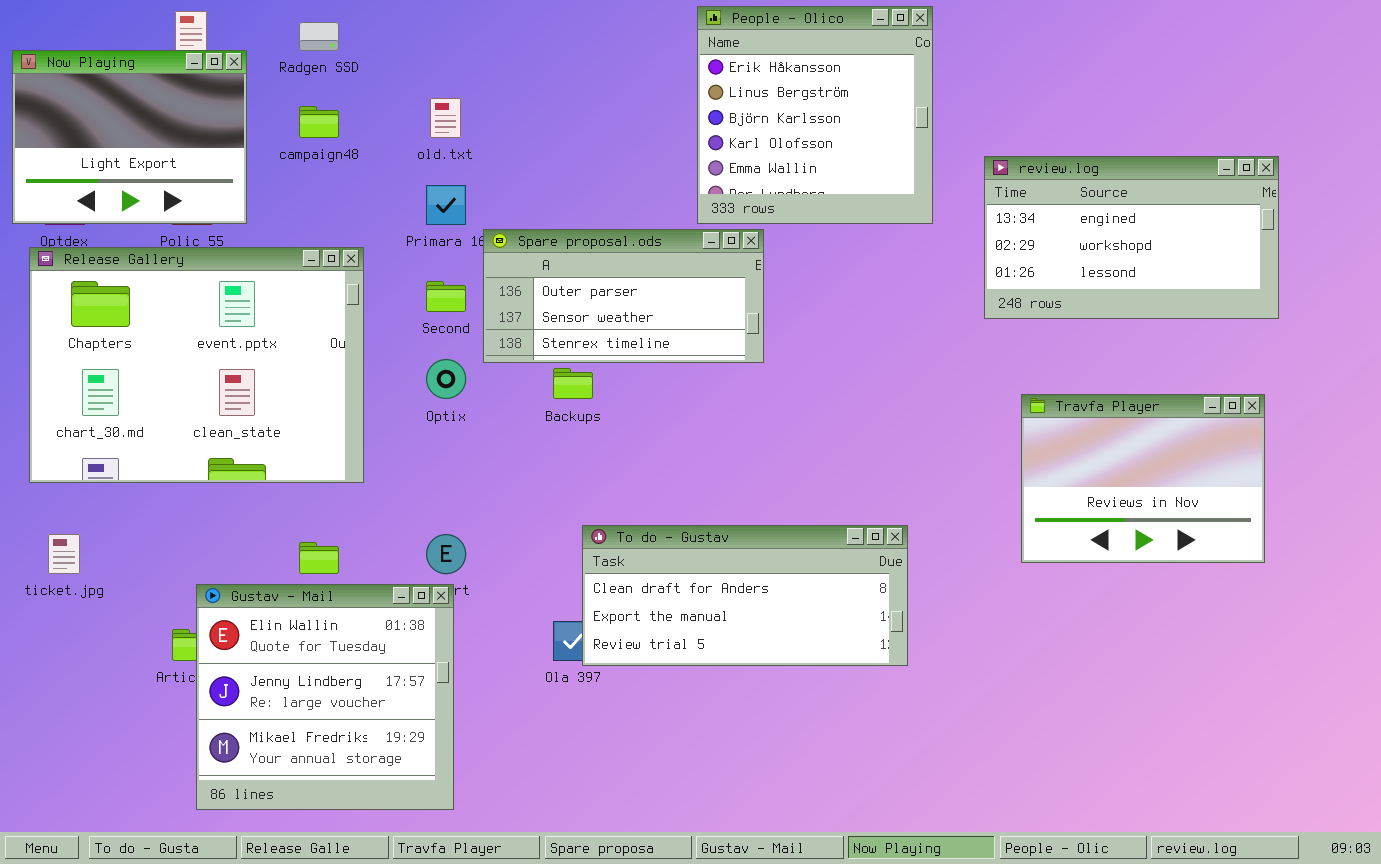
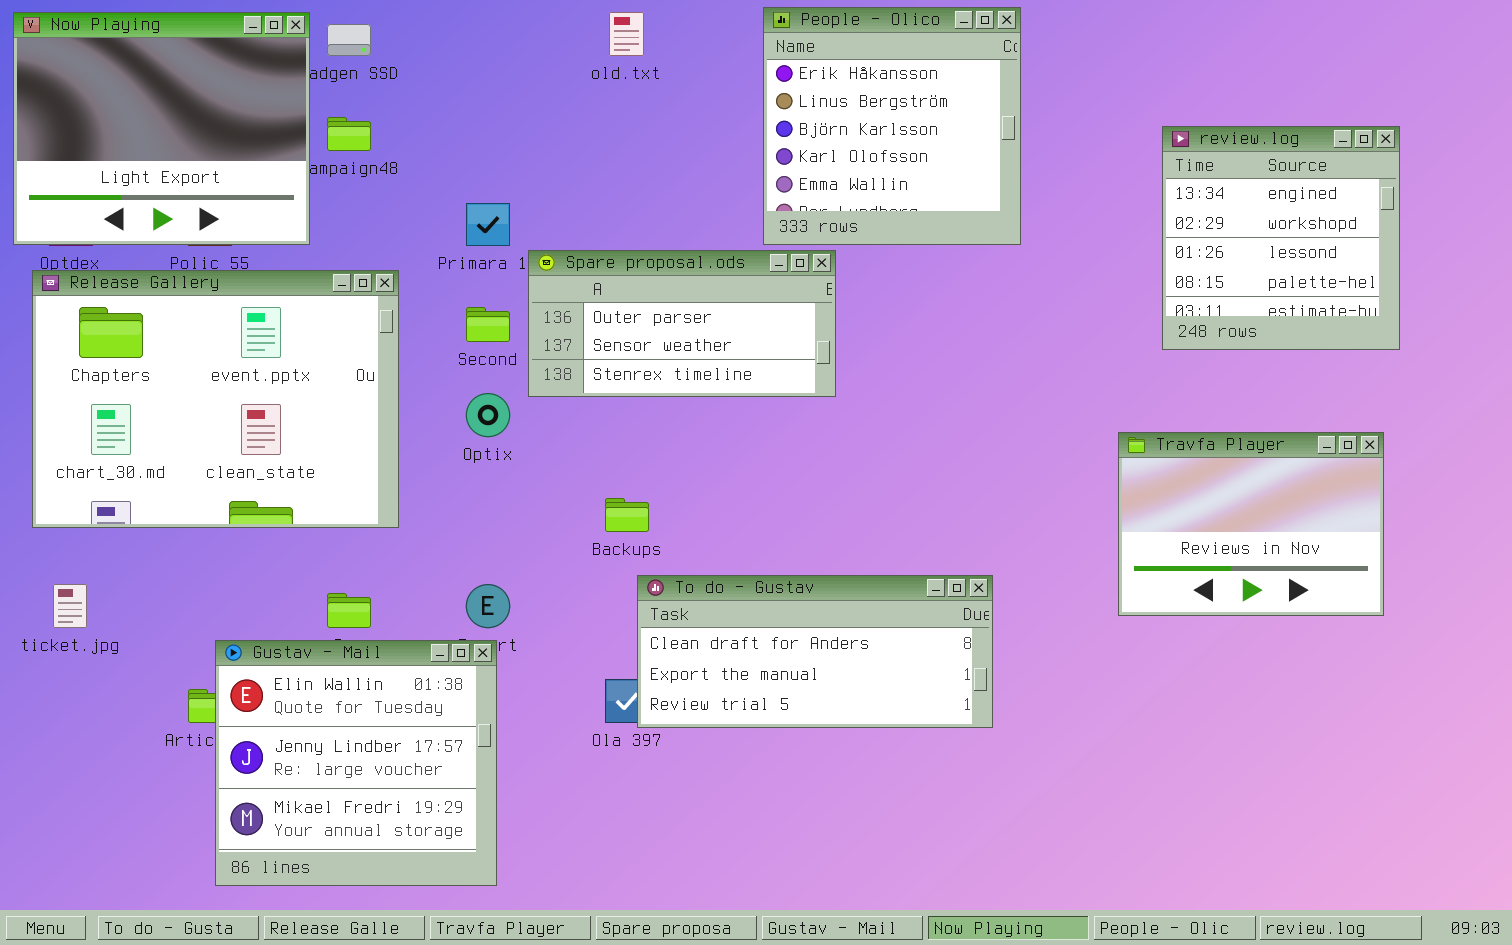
Now Playing: [12,50,247,224] -> [13,12,310,245], resized
old.txt: [430,98,461,138] -> [609,12,644,56], moved
review.log: [984,156,1279,319] -> [1162,126,1400,350], resized
Backups: [553,368,593,399] -> [605,498,649,532], moved

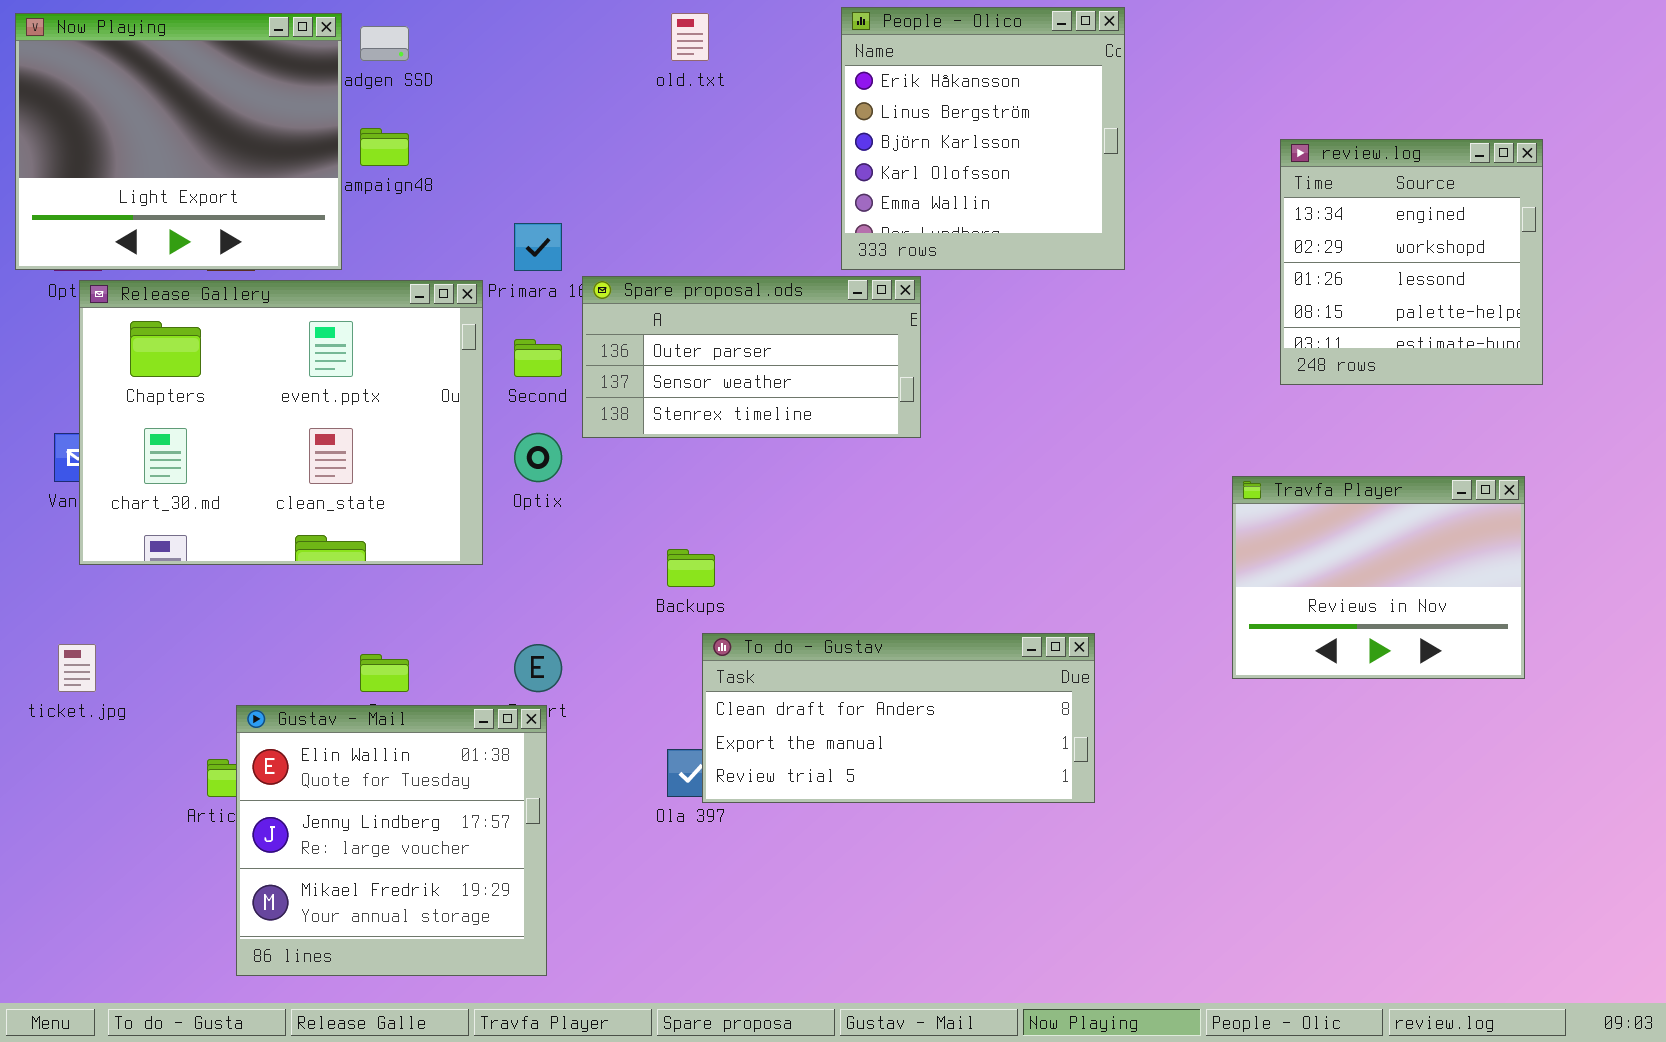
Release Gallery: [32,270,399,528] -> [79,280,483,565], moved

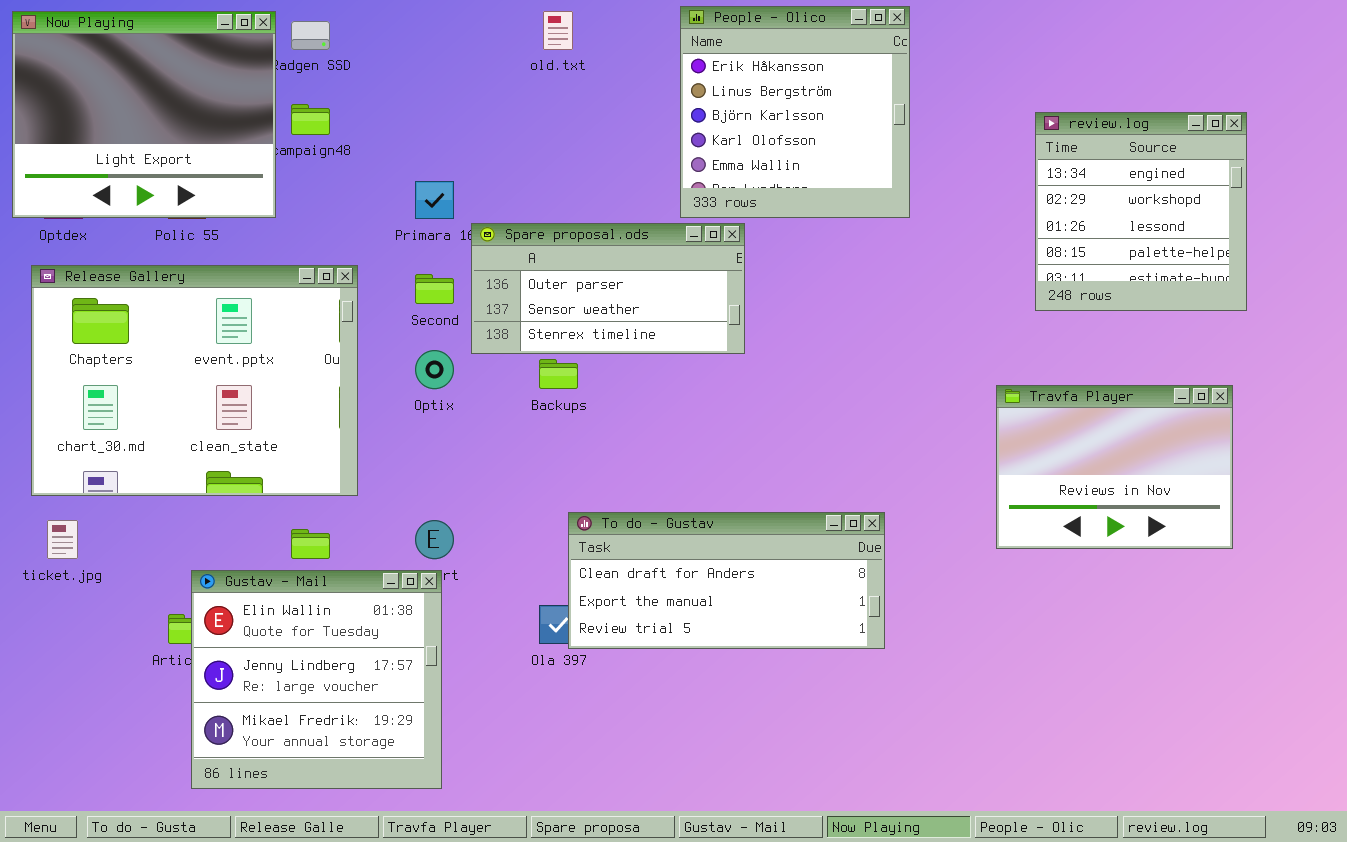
Release Gallery: [79,280,483,565] -> [31,265,358,496], moved
Backups: [667,549,715,587] -> [539,359,578,389], moved

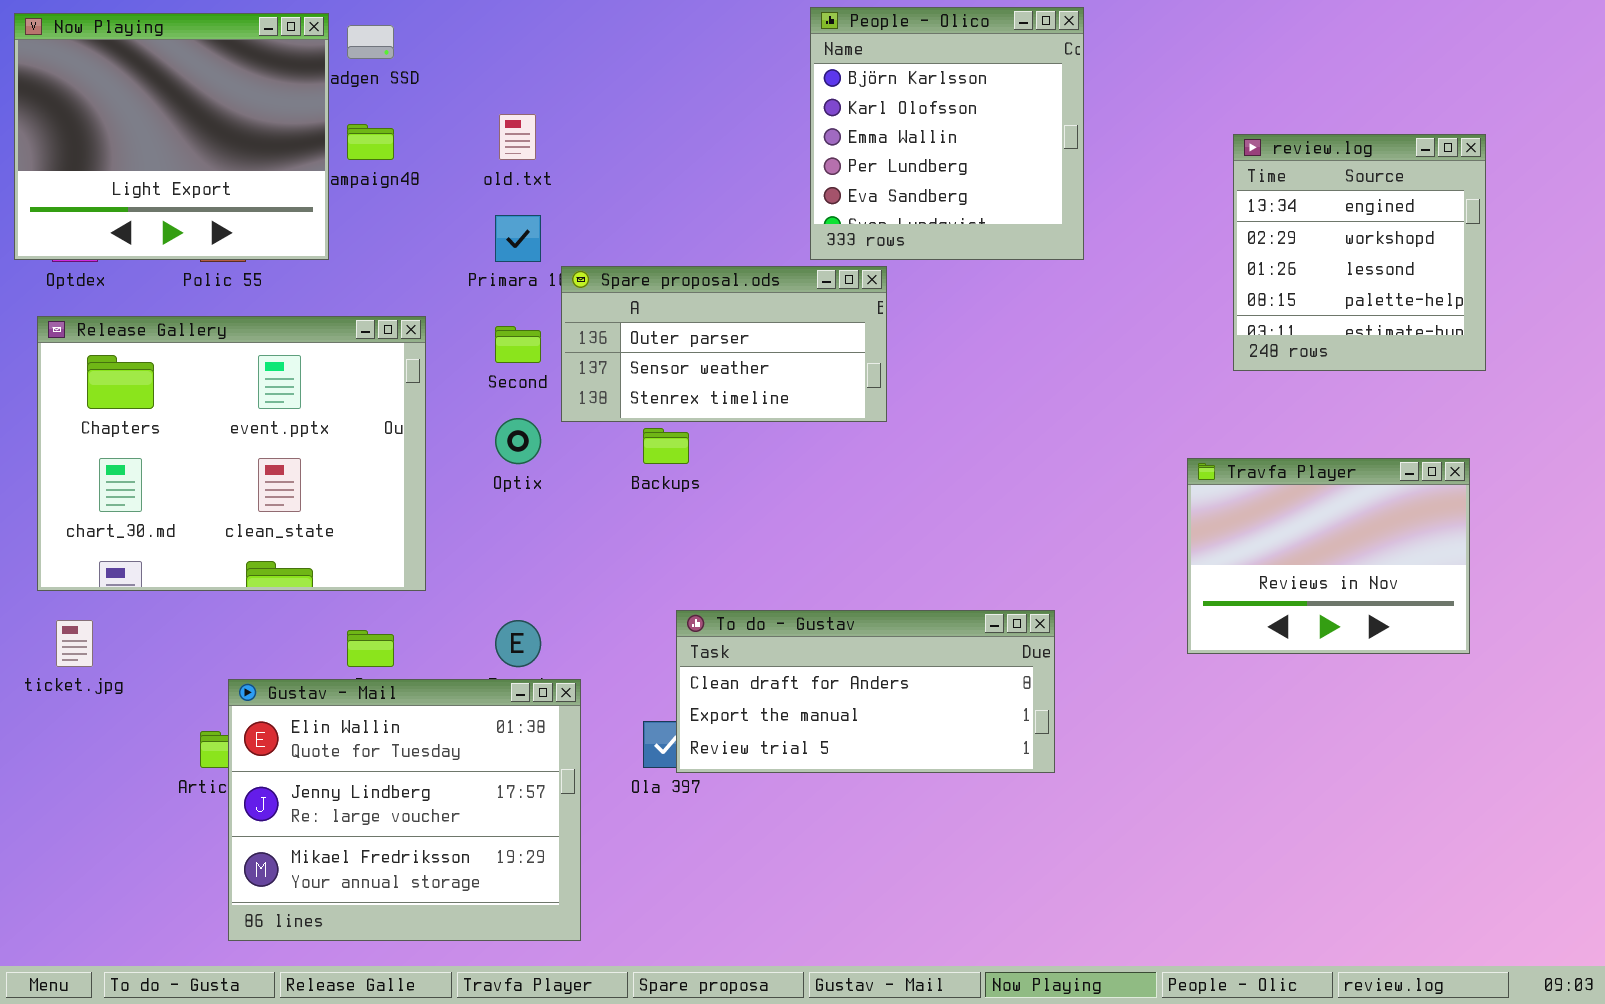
People - Olico: [680,6,910,218] -> [810,7,1084,260], scrolled down 2 rows
old.txt: [543,11,573,50] -> [499,114,536,160], moved
Gustav - Mail: [191,570,442,789] -> [228,679,581,941], resized

